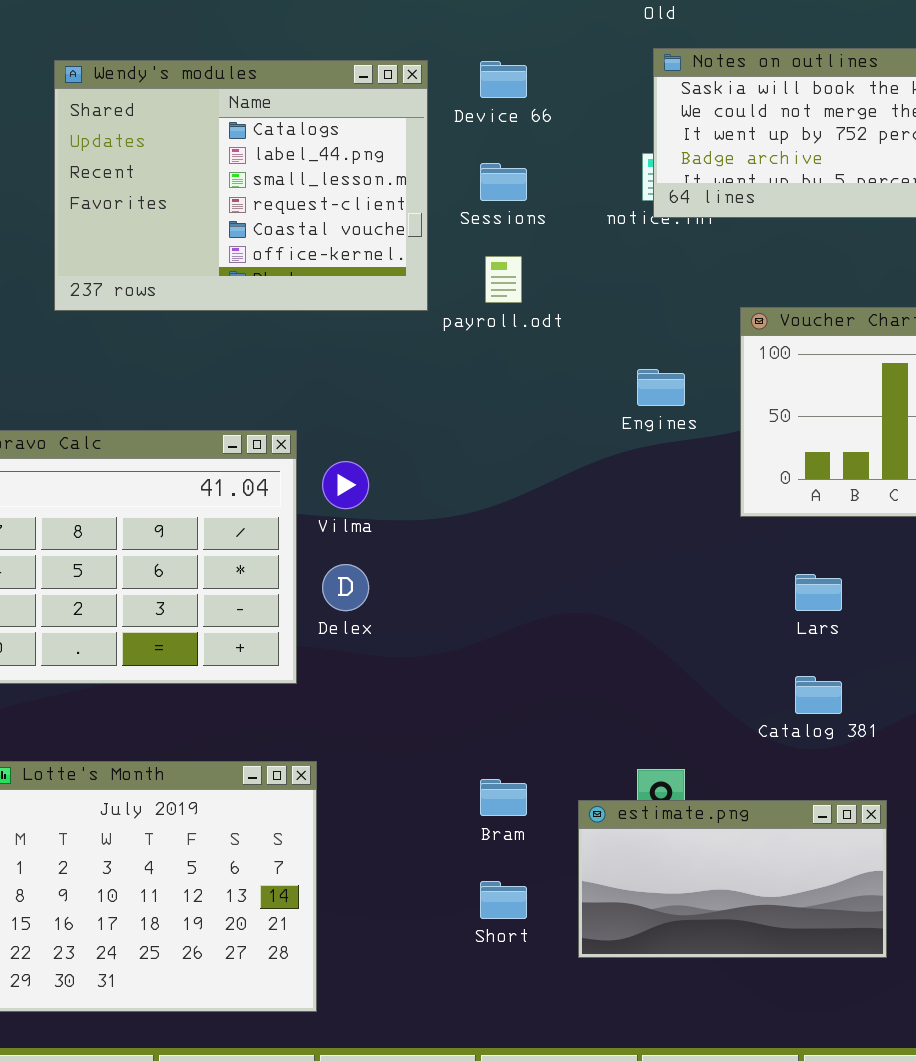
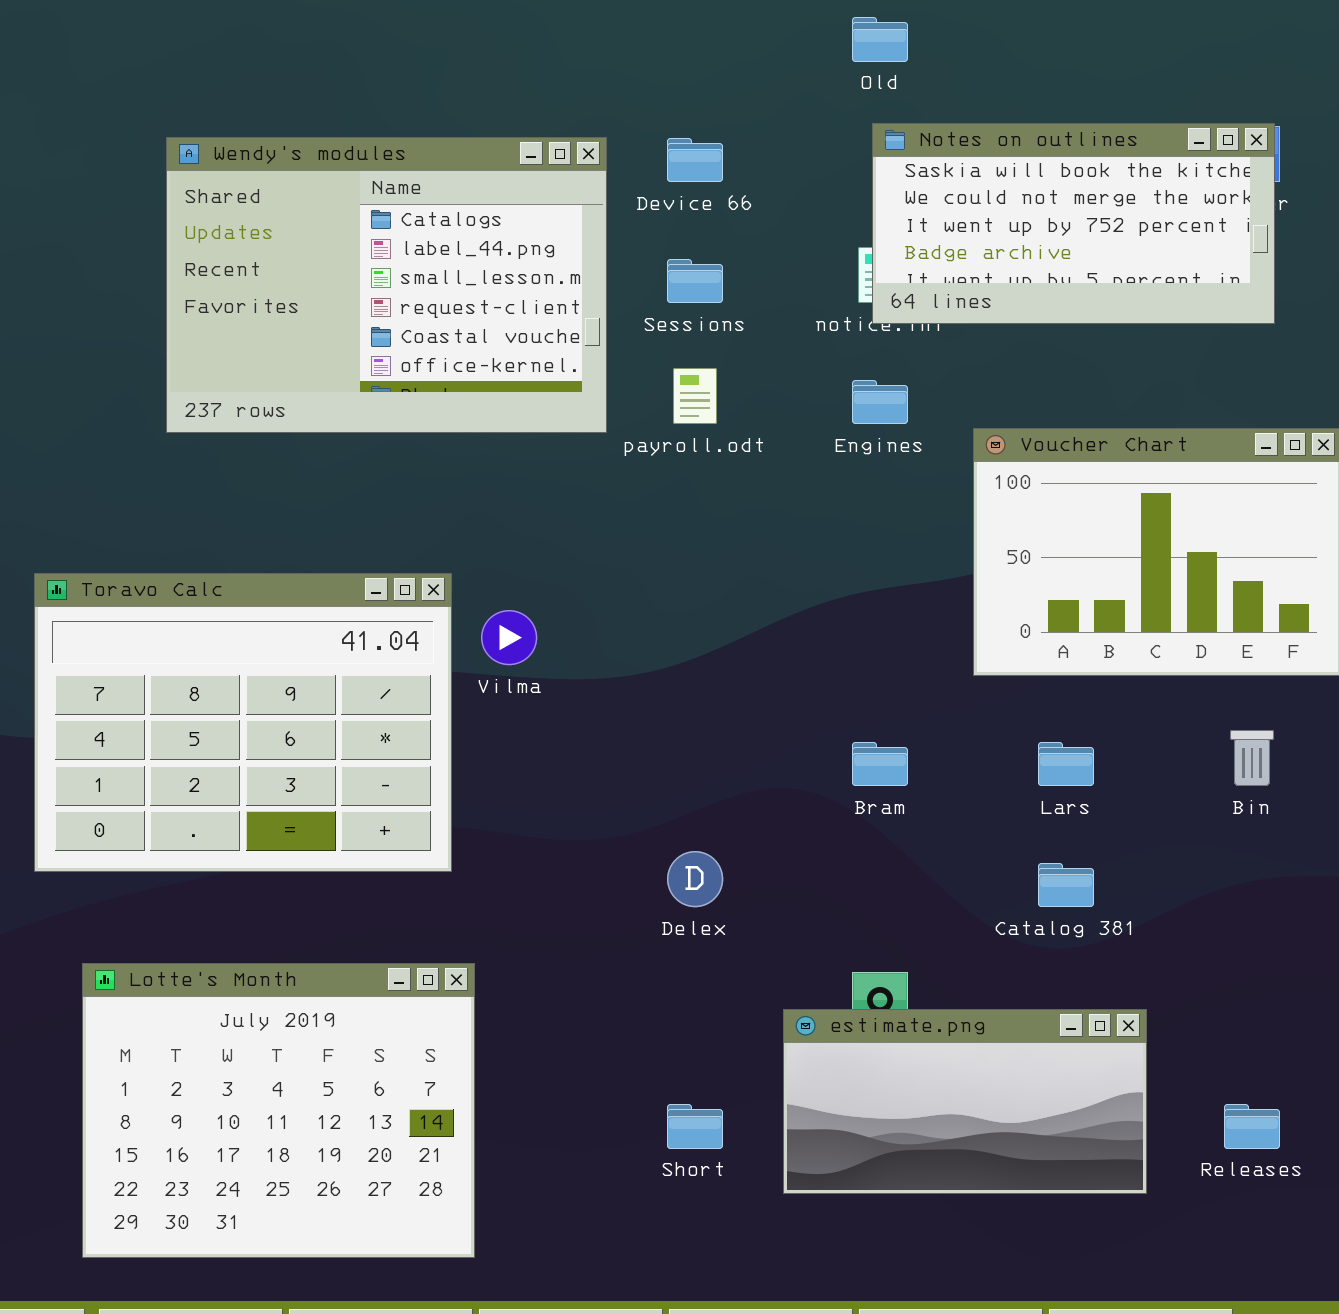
Engines: [637,369,685,406] -> [852,380,908,424], moved
Delex: [322,564,369,611] -> [667,851,723,907], moved
Bram: [480,779,527,816] -> [852,742,908,786], moved

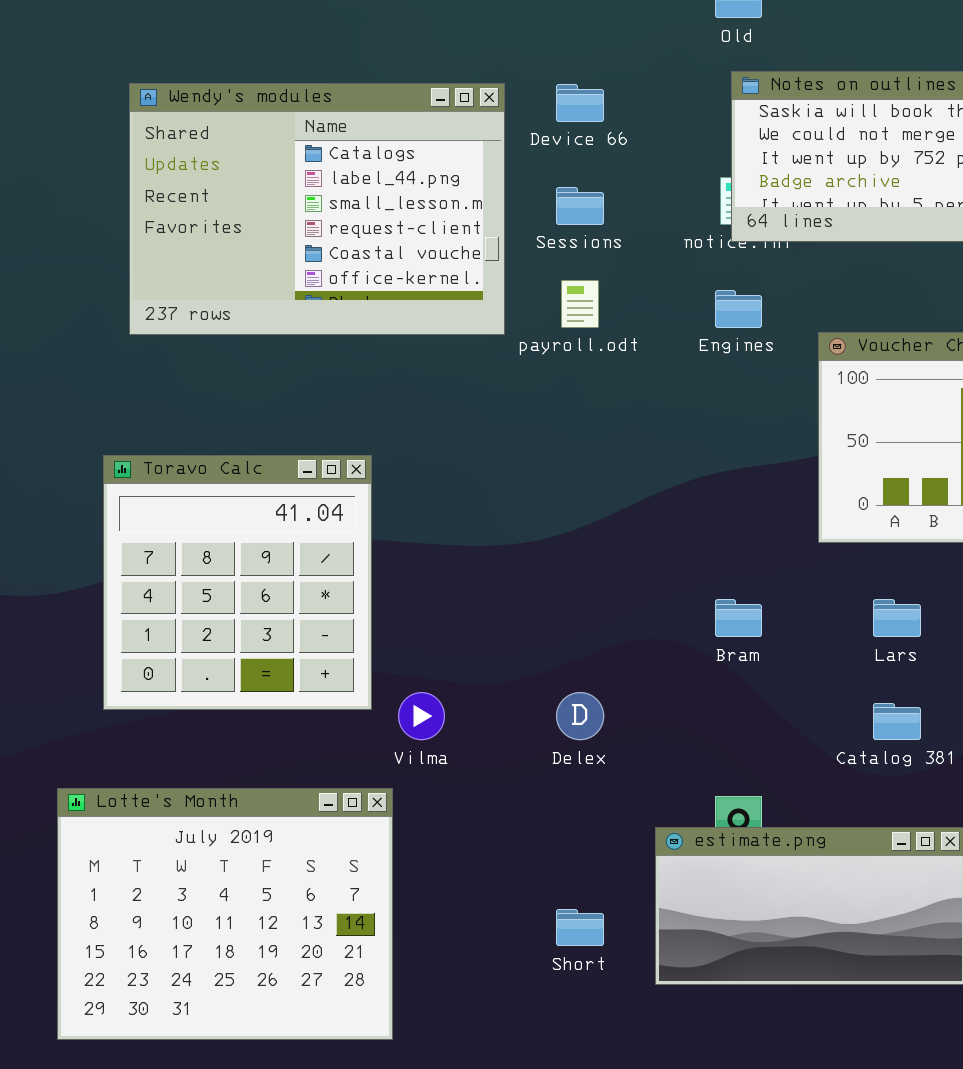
Toravo Calc: [34,573,452,872] -> [103,455,372,710], resized
Vilma: [481,610,537,665] -> [398,692,445,740], moved

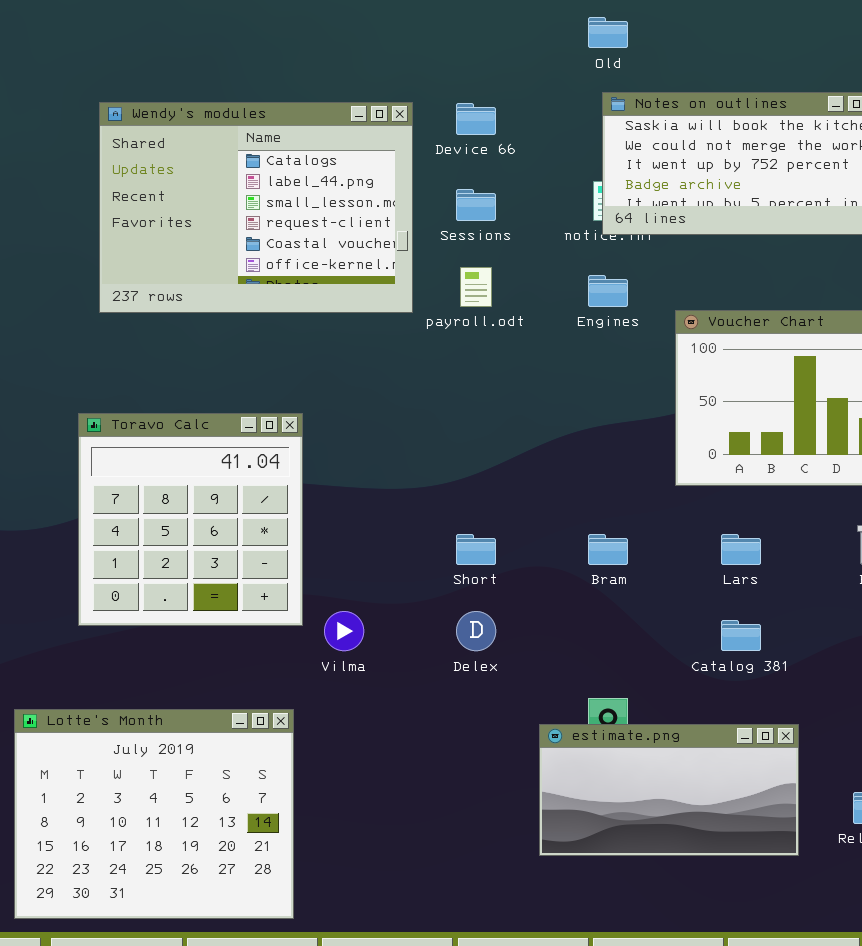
Lotte's Month: [57,788,393,1040] -> [14,709,294,919], moved
Short: [556,909,604,946] -> [456,534,496,565], moved

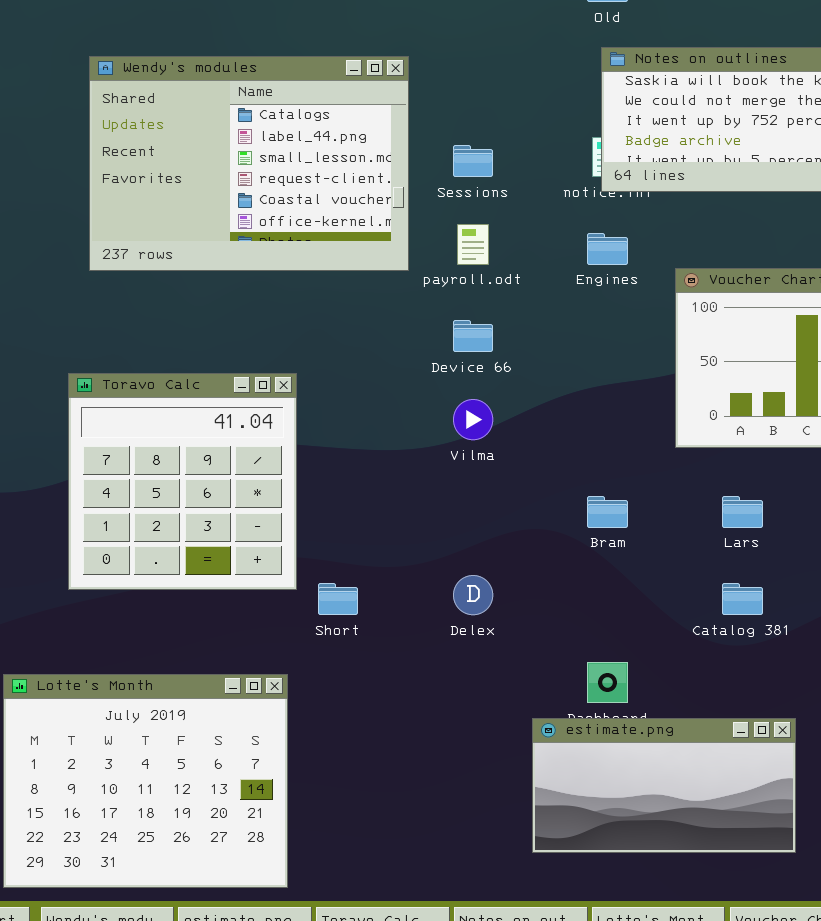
Device 66: [456,103,496,135] -> [453,320,493,352], moved
Short: [456,534,496,565] -> [318,583,358,615], moved
Vilma: [324,611,364,651] -> [453,399,493,440], moved
estimate.png: [539,724,799,856] -> [532,718,796,853], moved

